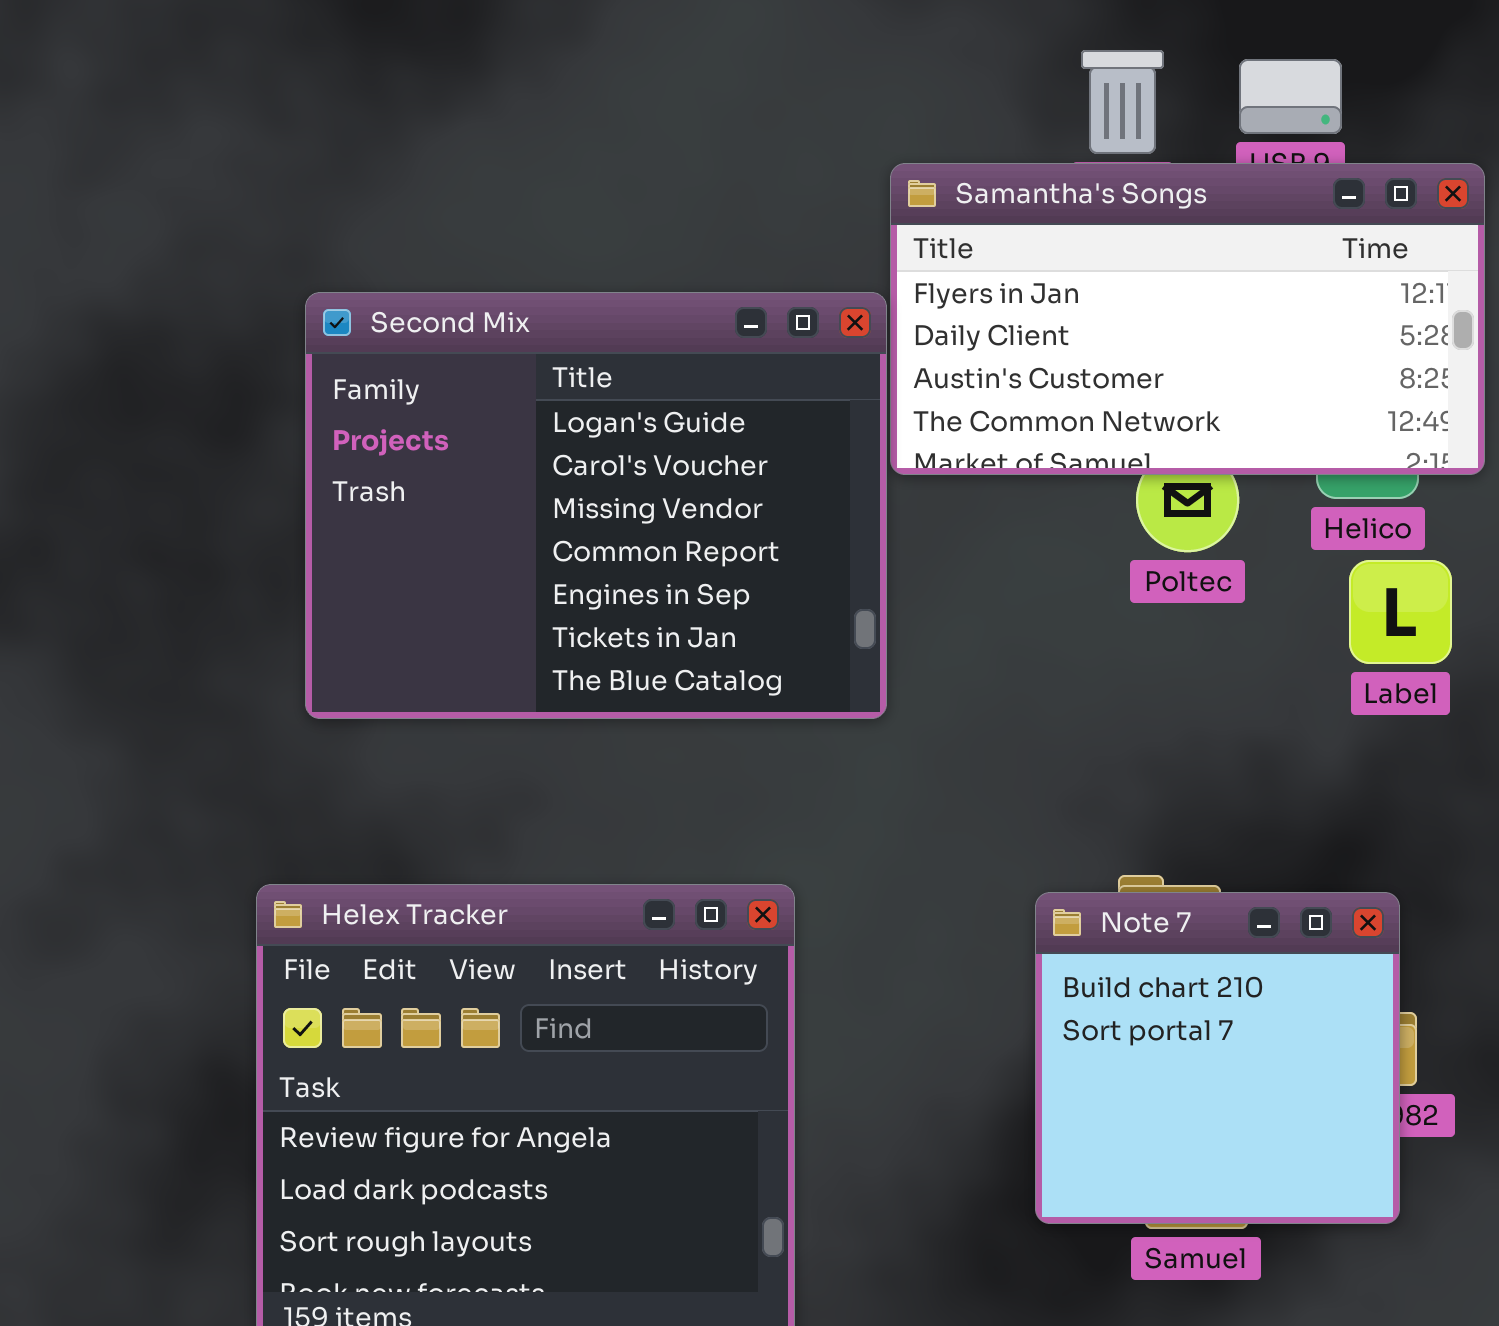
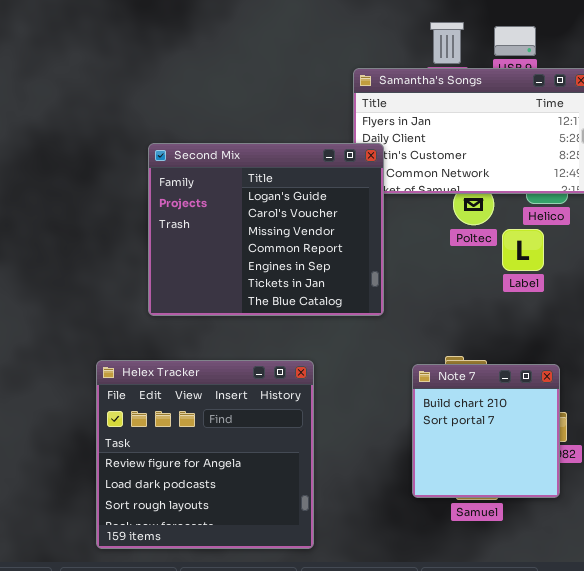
Second Mix: [305,292,887,719] -> [148,143,384,316], moved
Label: [1349,560,1452,664] -> [502,229,544,271], moved

